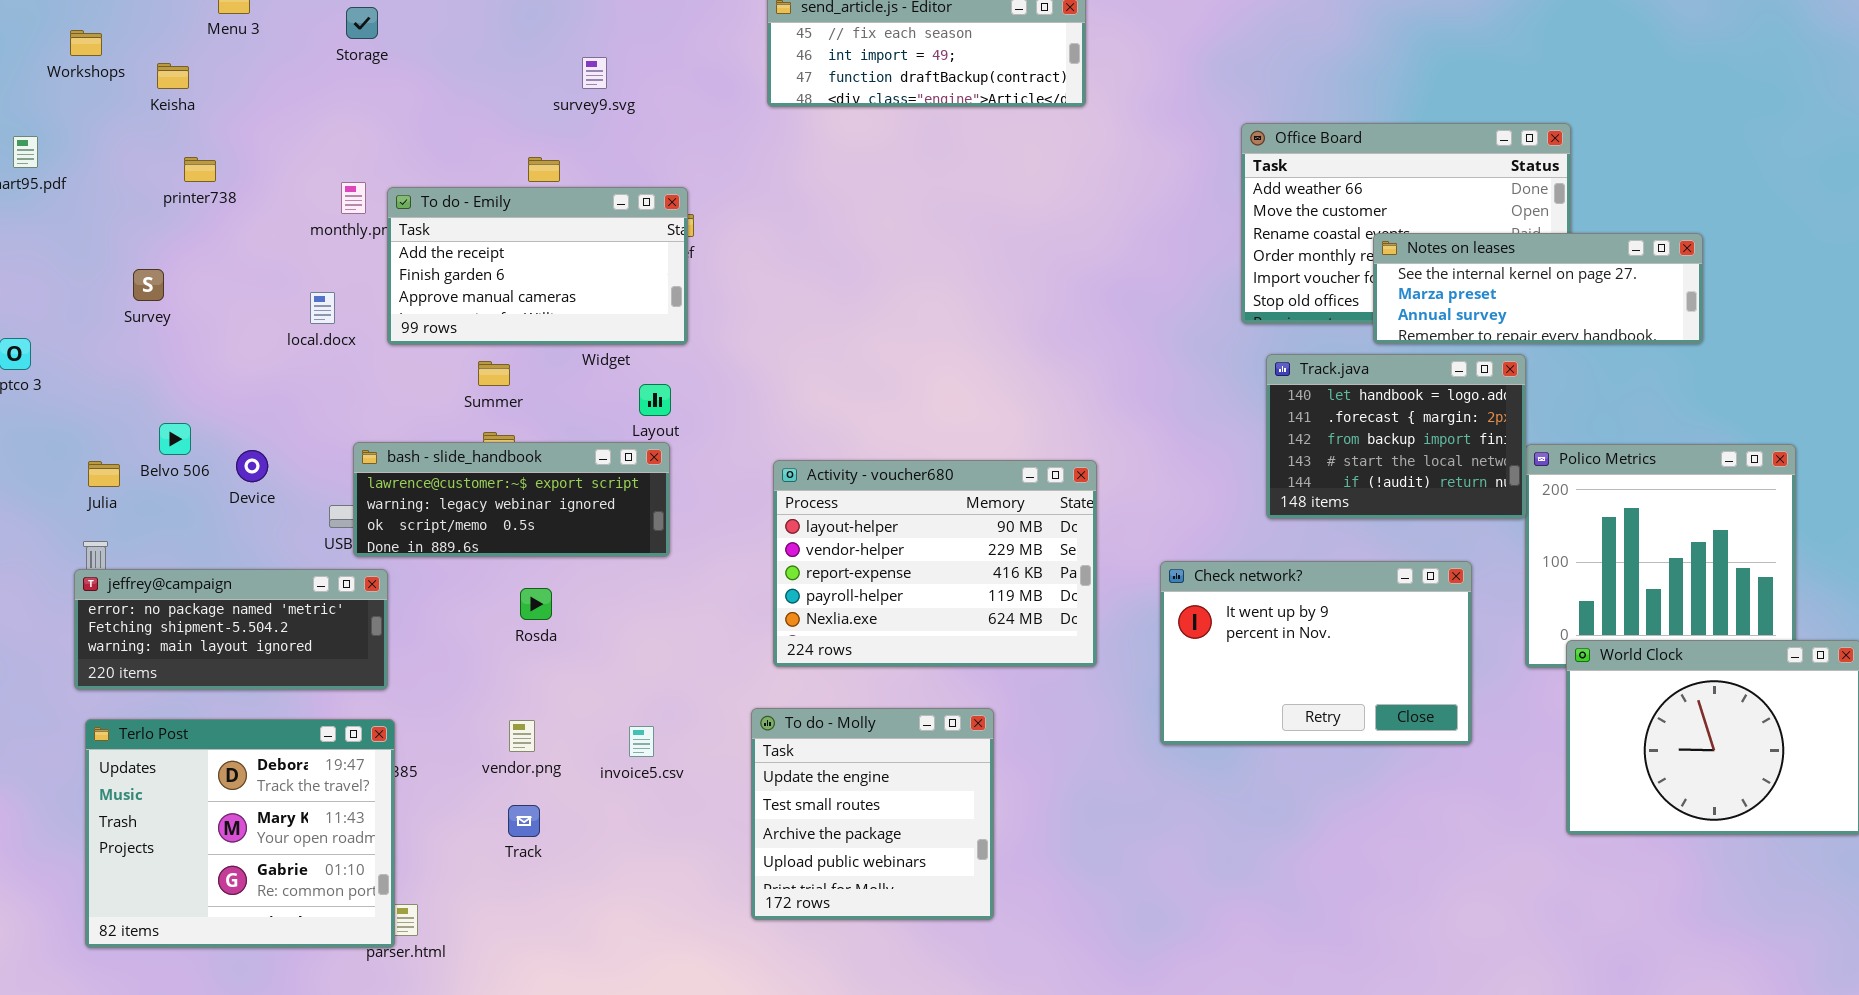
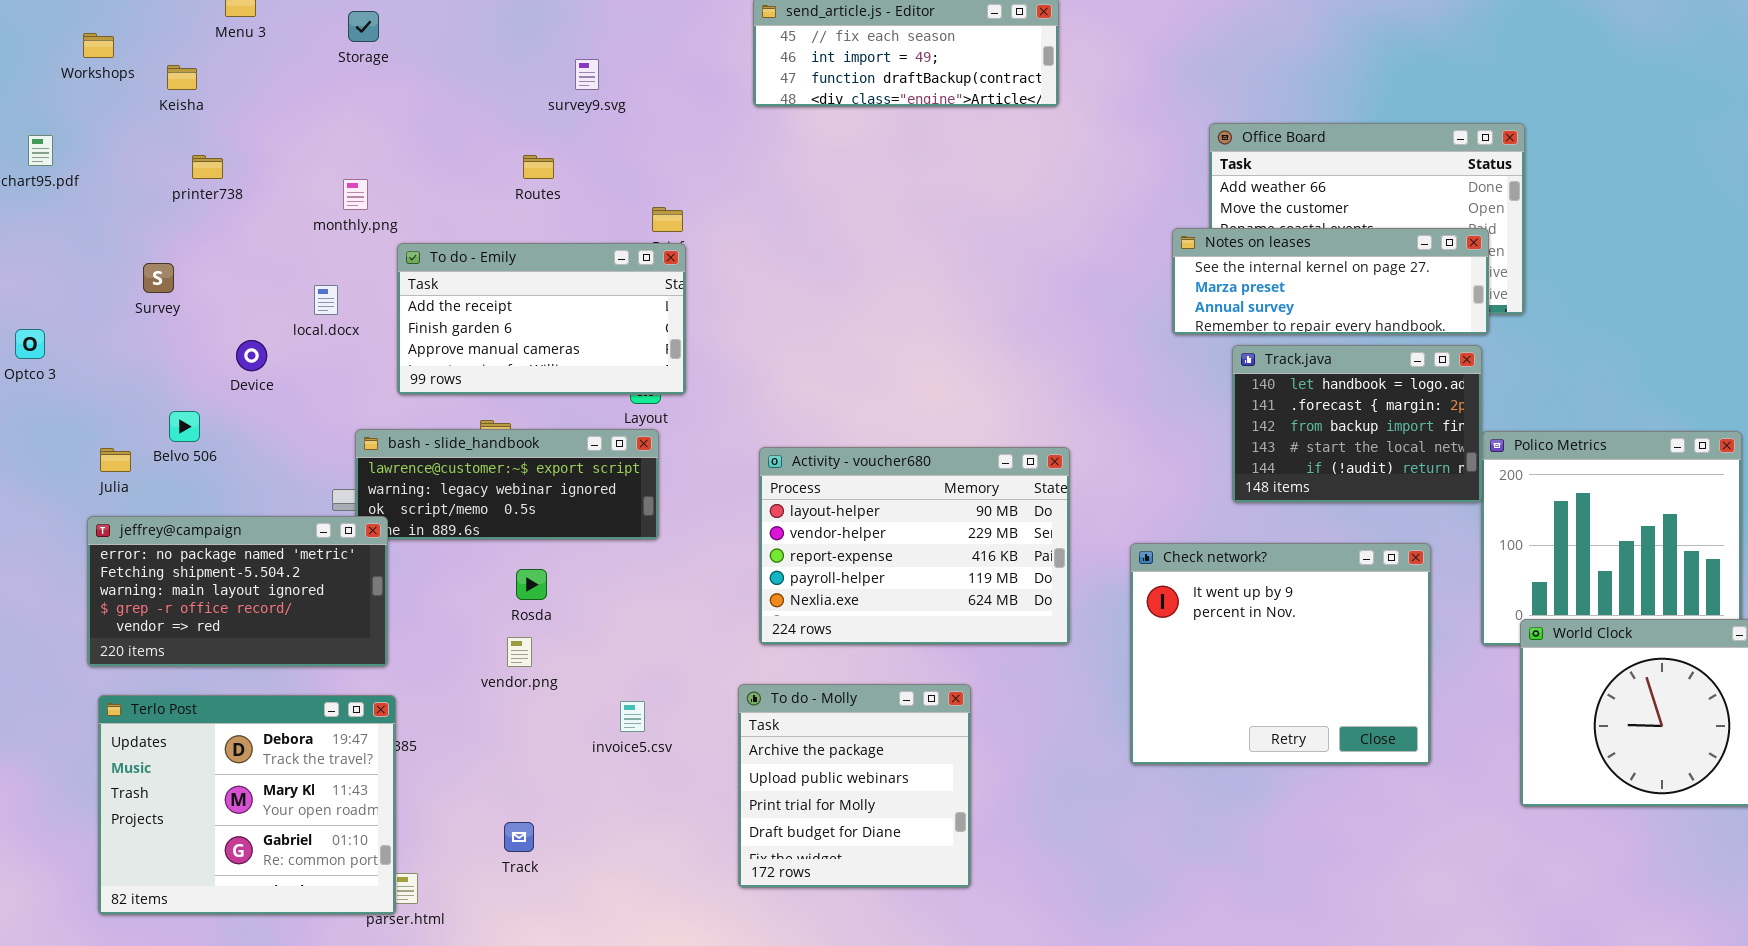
To do - Emily: [387,187,688,345] -> [397,243,686,395], moved
Notes on leases: [1373,233,1703,344] -> [1172,228,1489,335], moved
Device: [236,450,268,482] -> [236,340,267,371], moved
Check network?: [1160,561,1472,745] -> [1130,543,1431,765], resized
jeffrey@campaign: [74,569,388,690] -> [87,516,388,667], resized
To do - Molly: [751,708,994,920] -> [738,684,971,888], scrolled down 2 rows
vendor.png: [509,720,535,752] -> [507,637,532,667], moved
Track: [508,805,540,837] -> [504,822,534,852], moved

